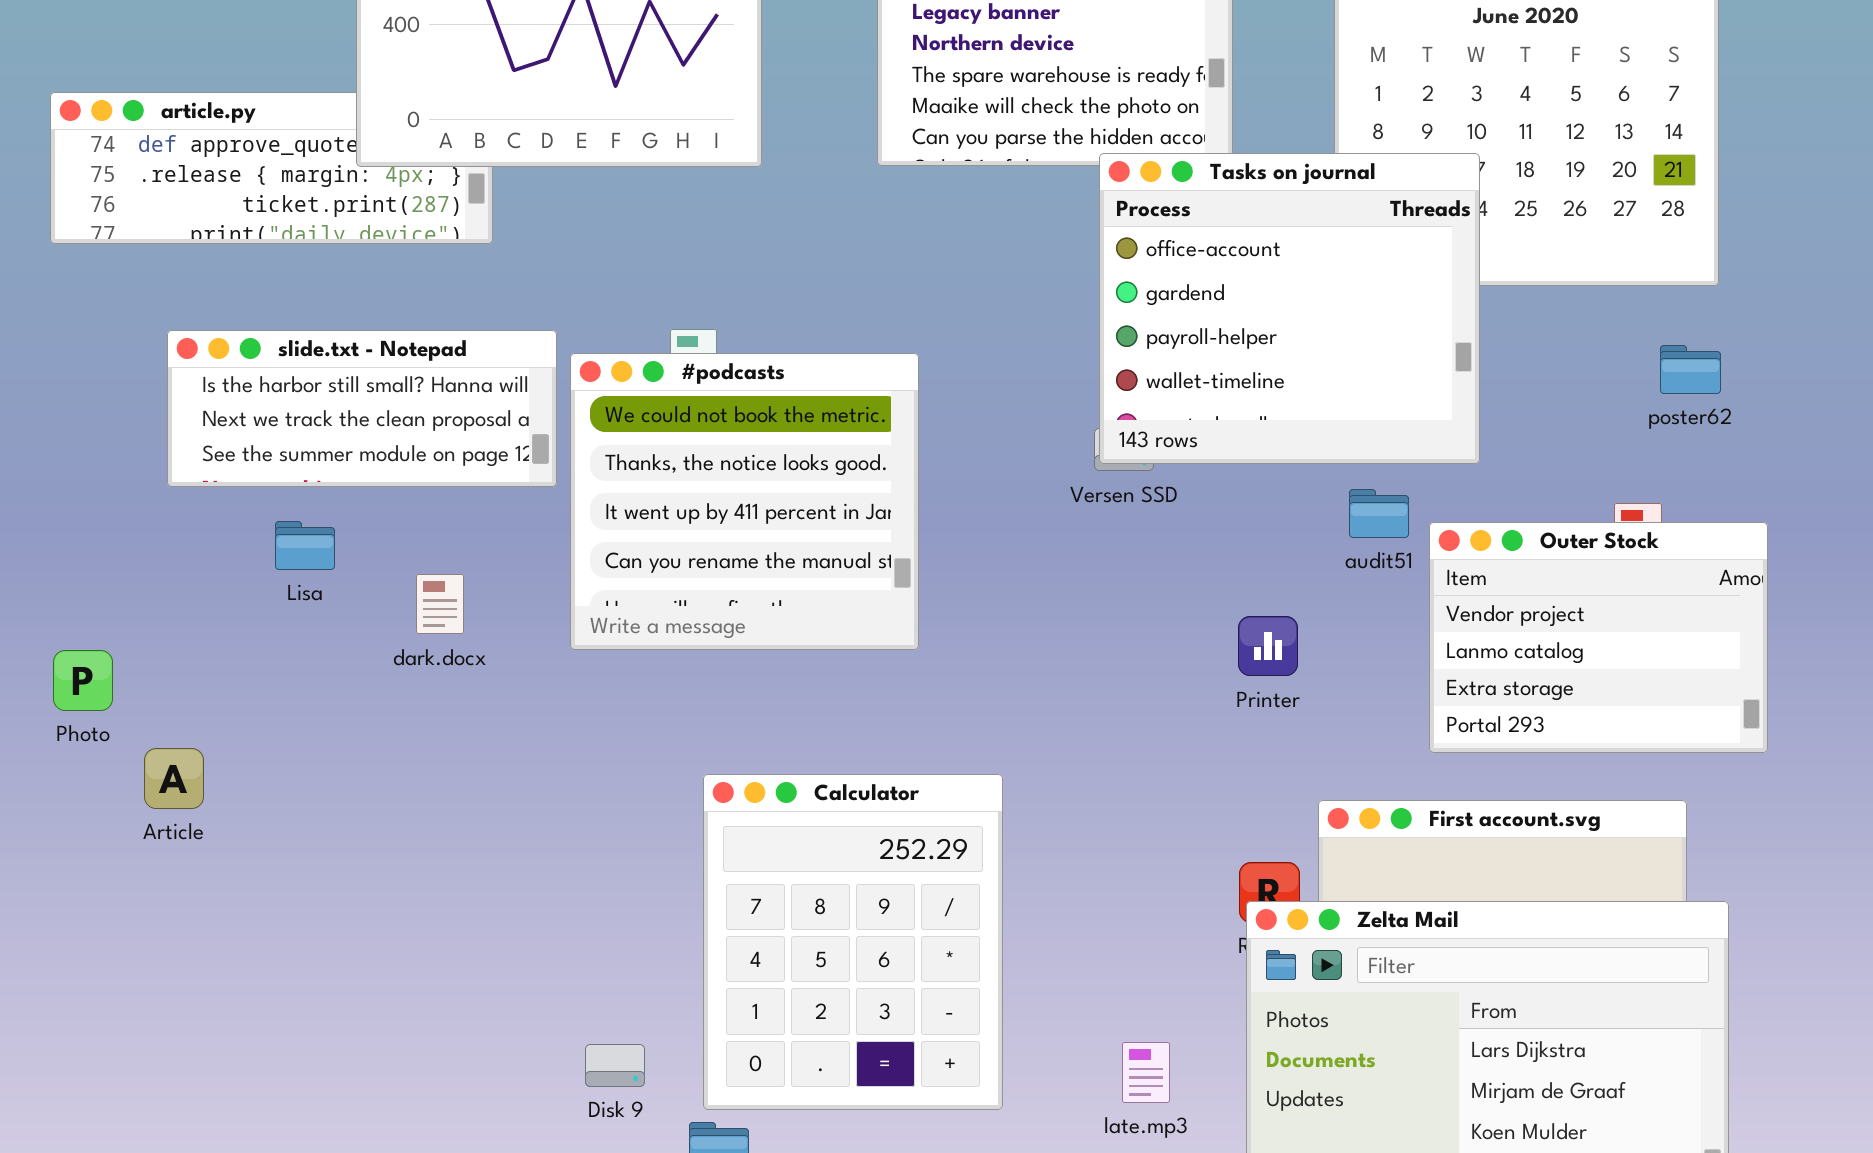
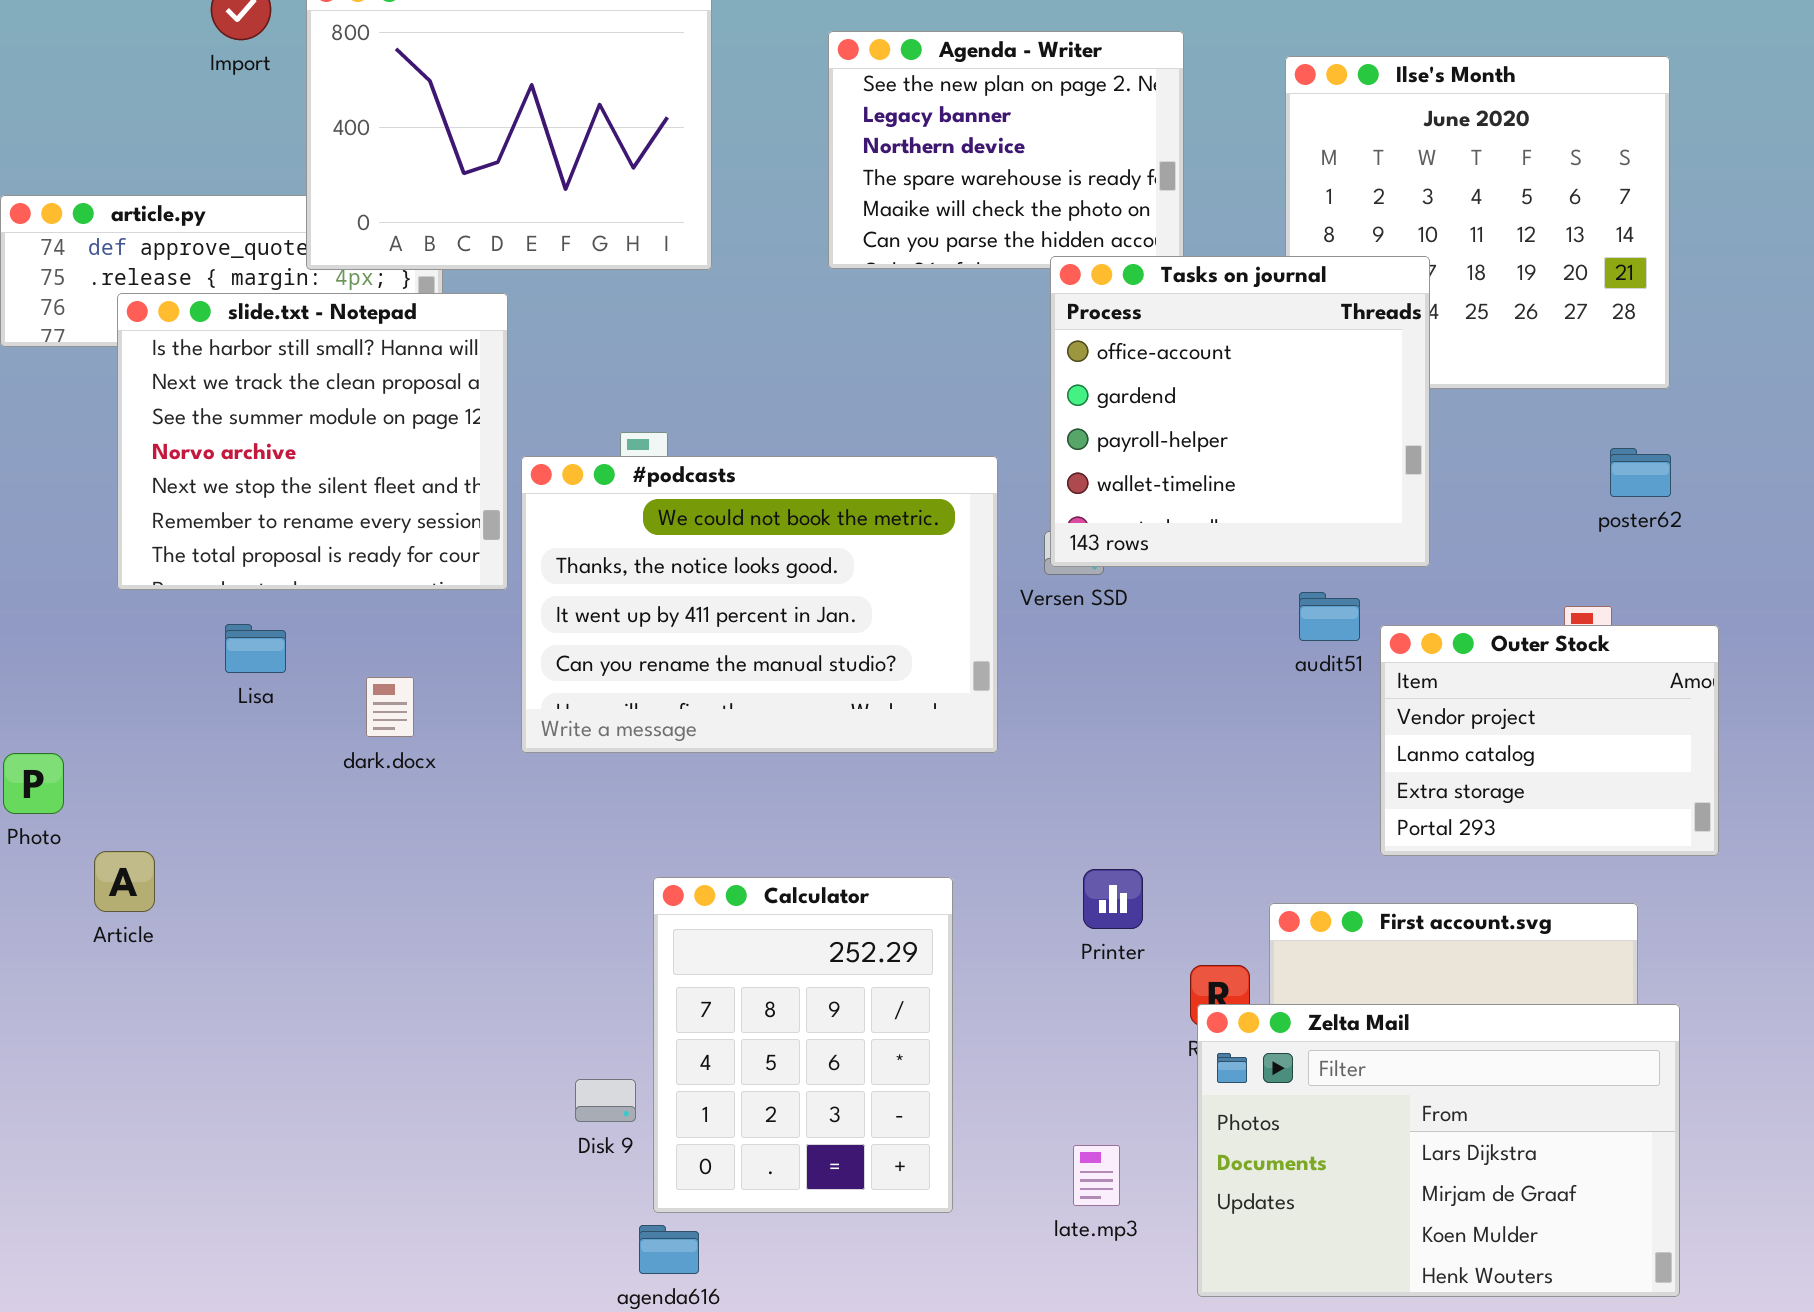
slide.txt - Notepad: [167,330,557,487] -> [117,293,508,590], resized
#podcasts: [570,353,919,650] -> [521,456,998,753], resized
Printer: [1238,616,1298,676] -> [1083,869,1143,929], moved
Disk 9: [585,1044,645,1087] -> [575,1079,636,1122], moved

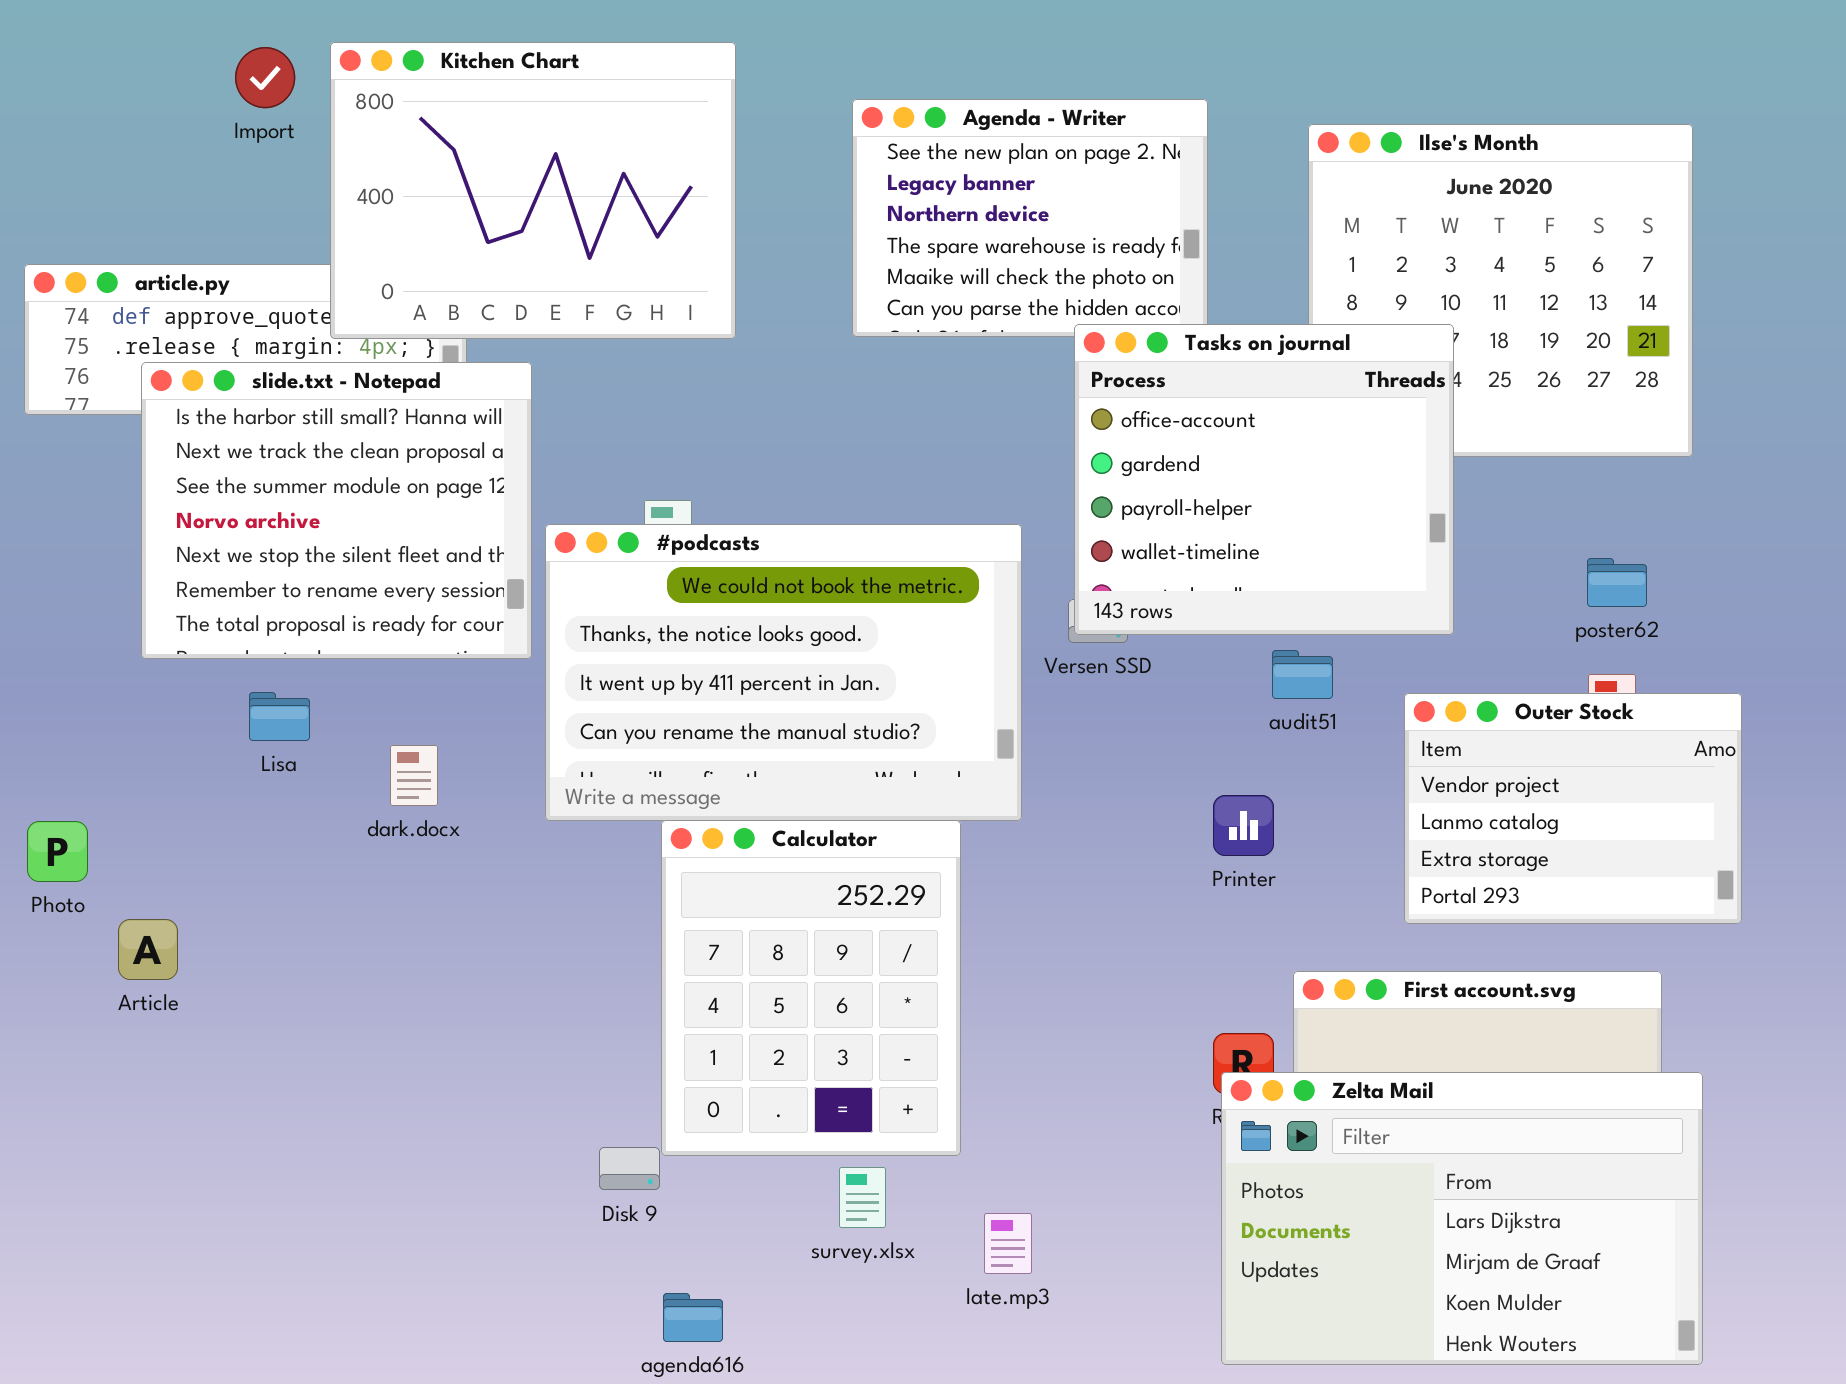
poster62: [1610,448,1671,497] -> [1587,558,1647,607], moved
audit51: [1299,592,1360,641] -> [1272,650,1333,699], moved
Printer: [1083,869,1143,929] -> [1213,795,1274,856], moved
Calculator: [653,877,953,1213] -> [661,820,961,1156], moved
late.mp3: [1073,1145,1120,1206] -> [984,1213,1032,1274], moved

